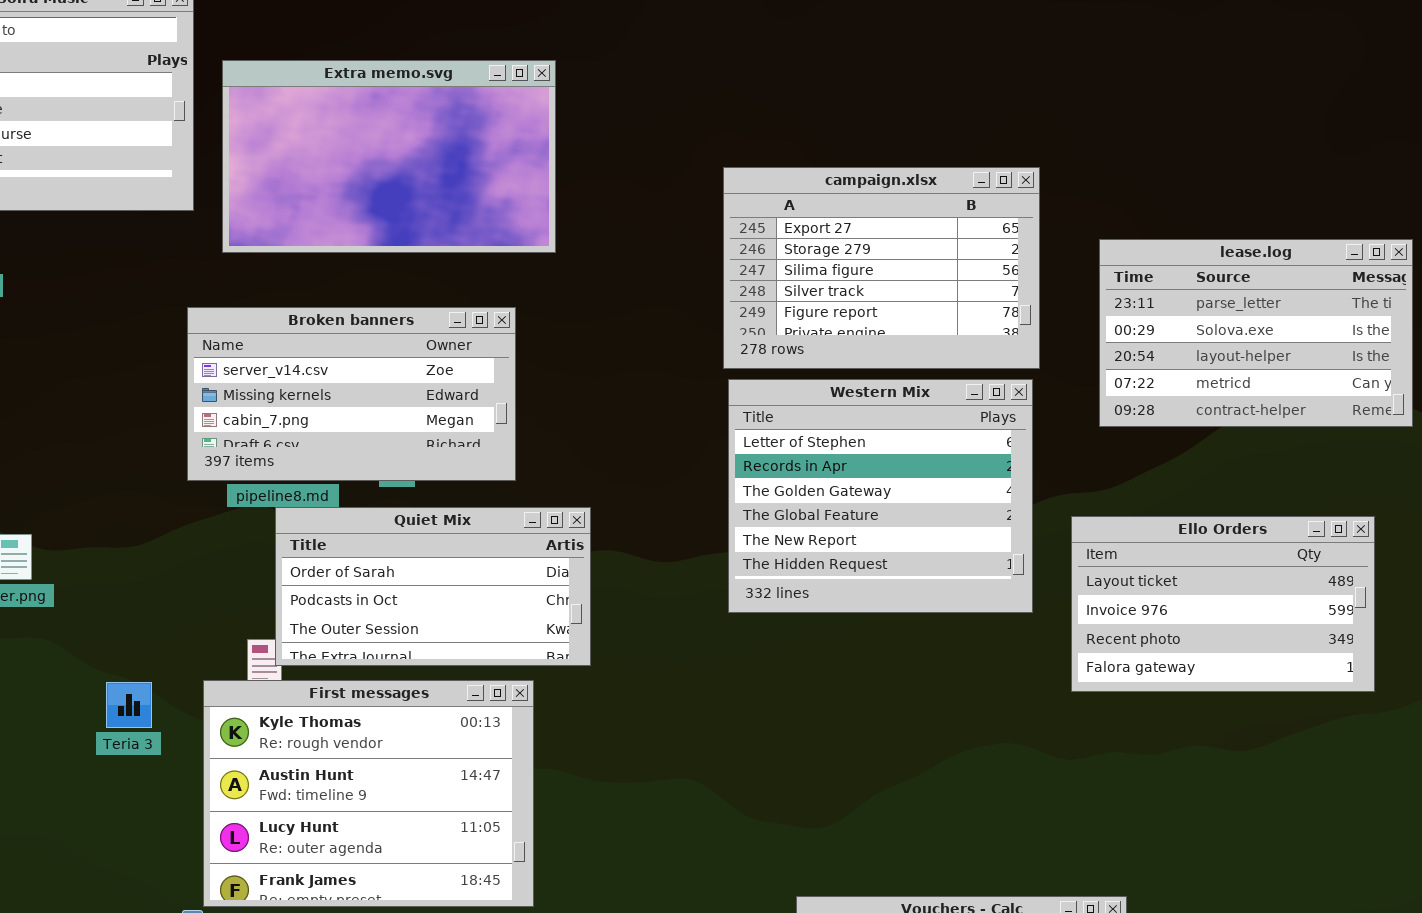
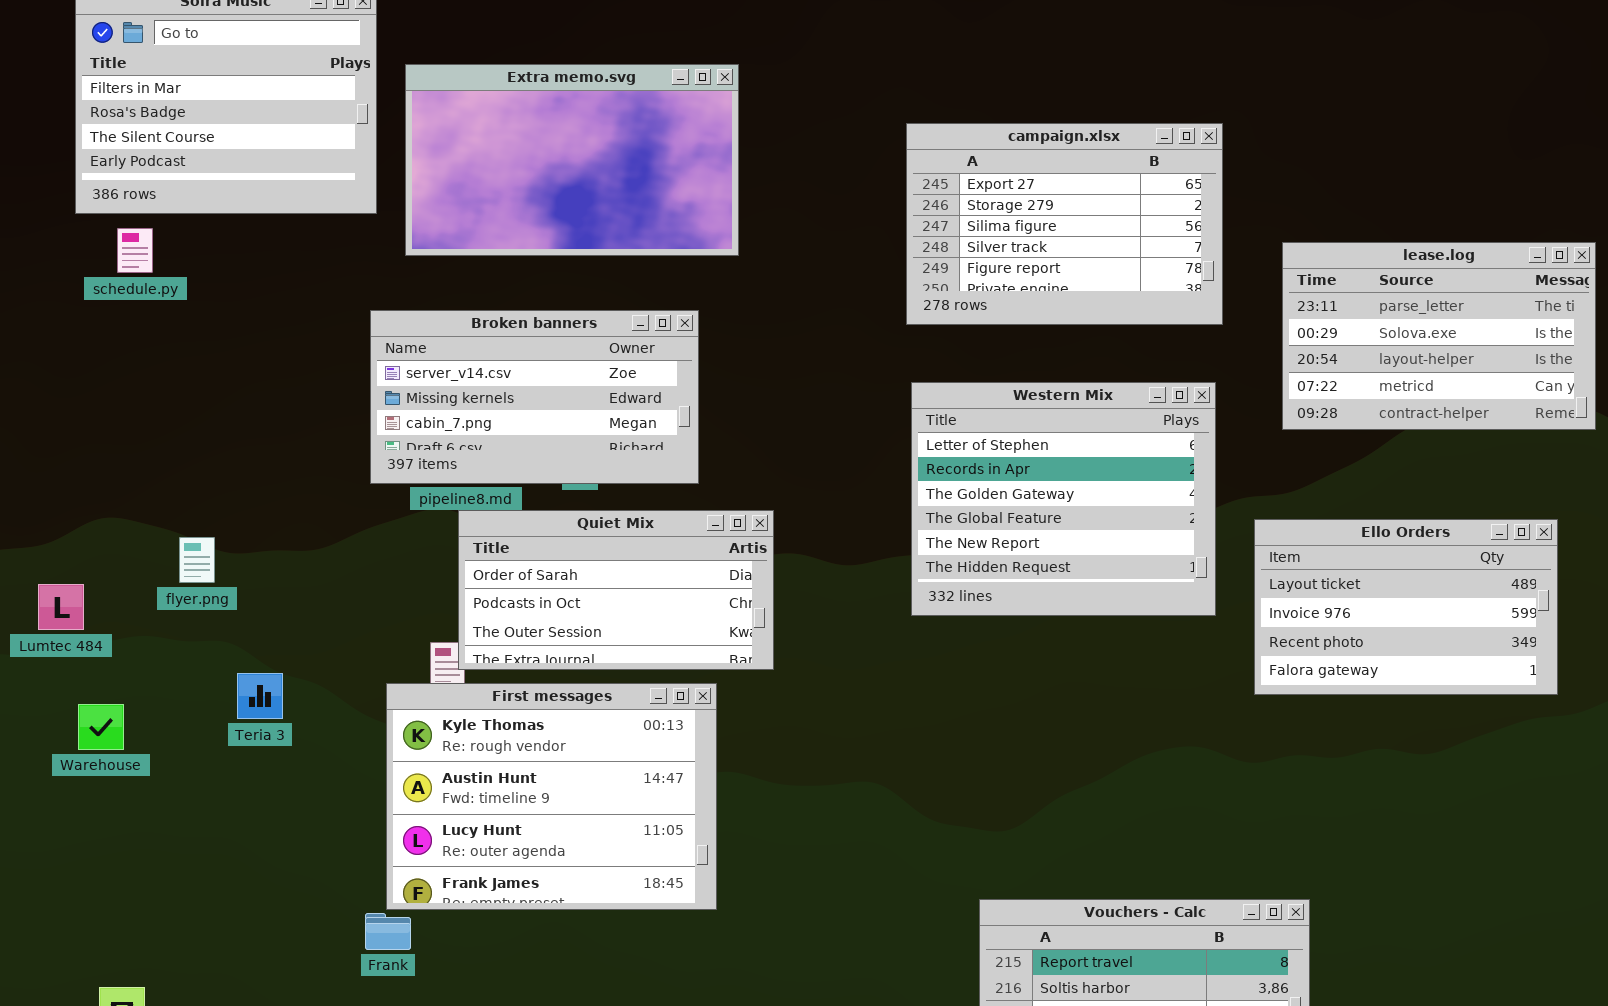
campaign.xlsx: [723,167,1040,369] -> [906,123,1223,325], moved
Teria 3: [106,682,152,728] -> [237,673,283,719], moved

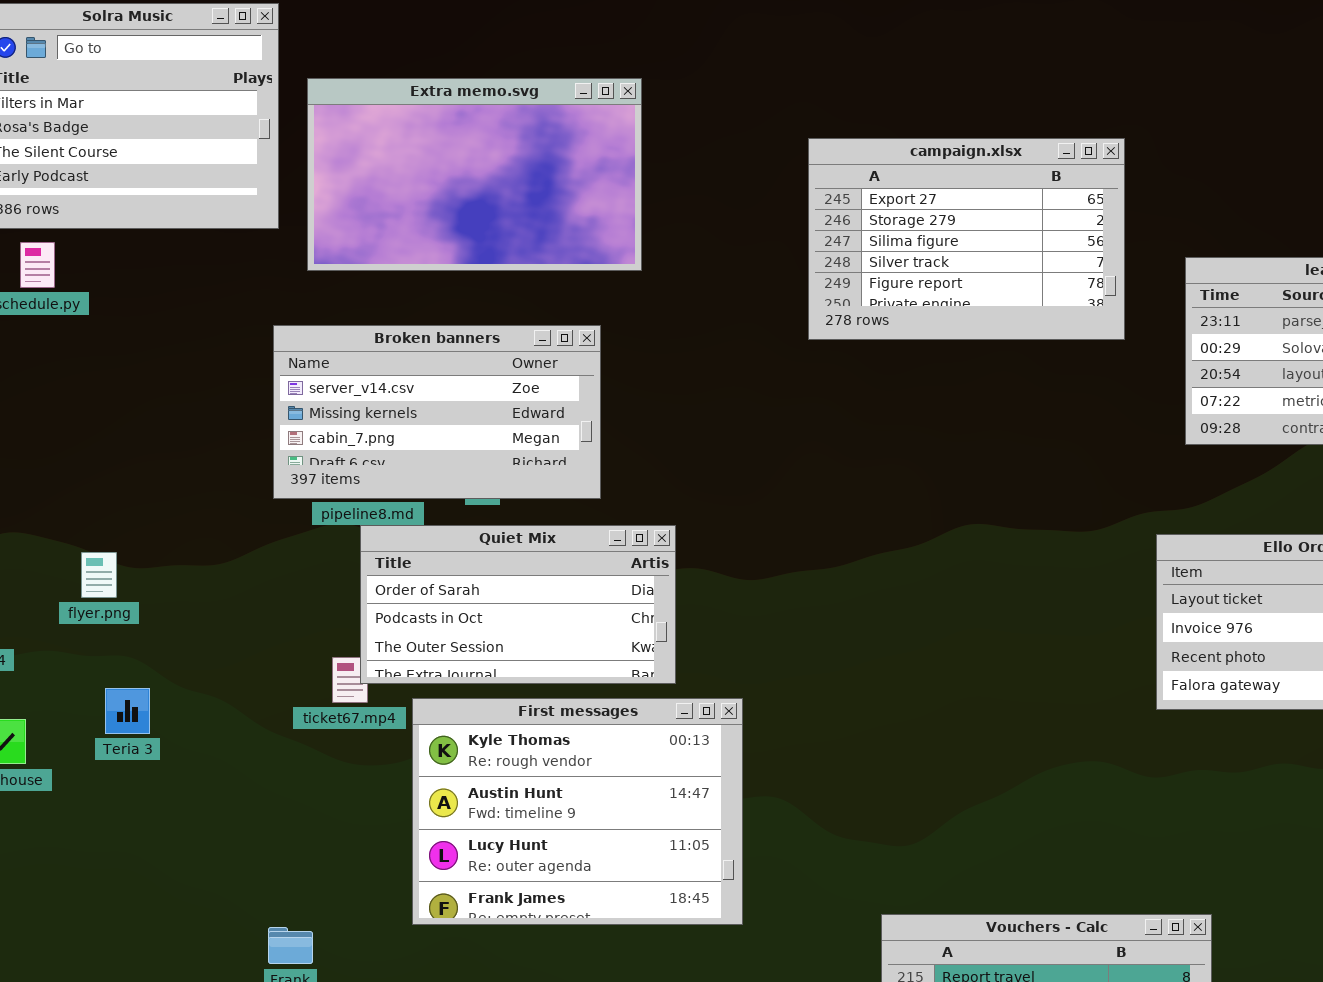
Western Mix: [911,382,1216,616] -> none, closed
Teria 3: [237,673,283,719] -> [105,688,150,734], moved
First messages: [386,683,717,910] -> [412,698,743,925], moved

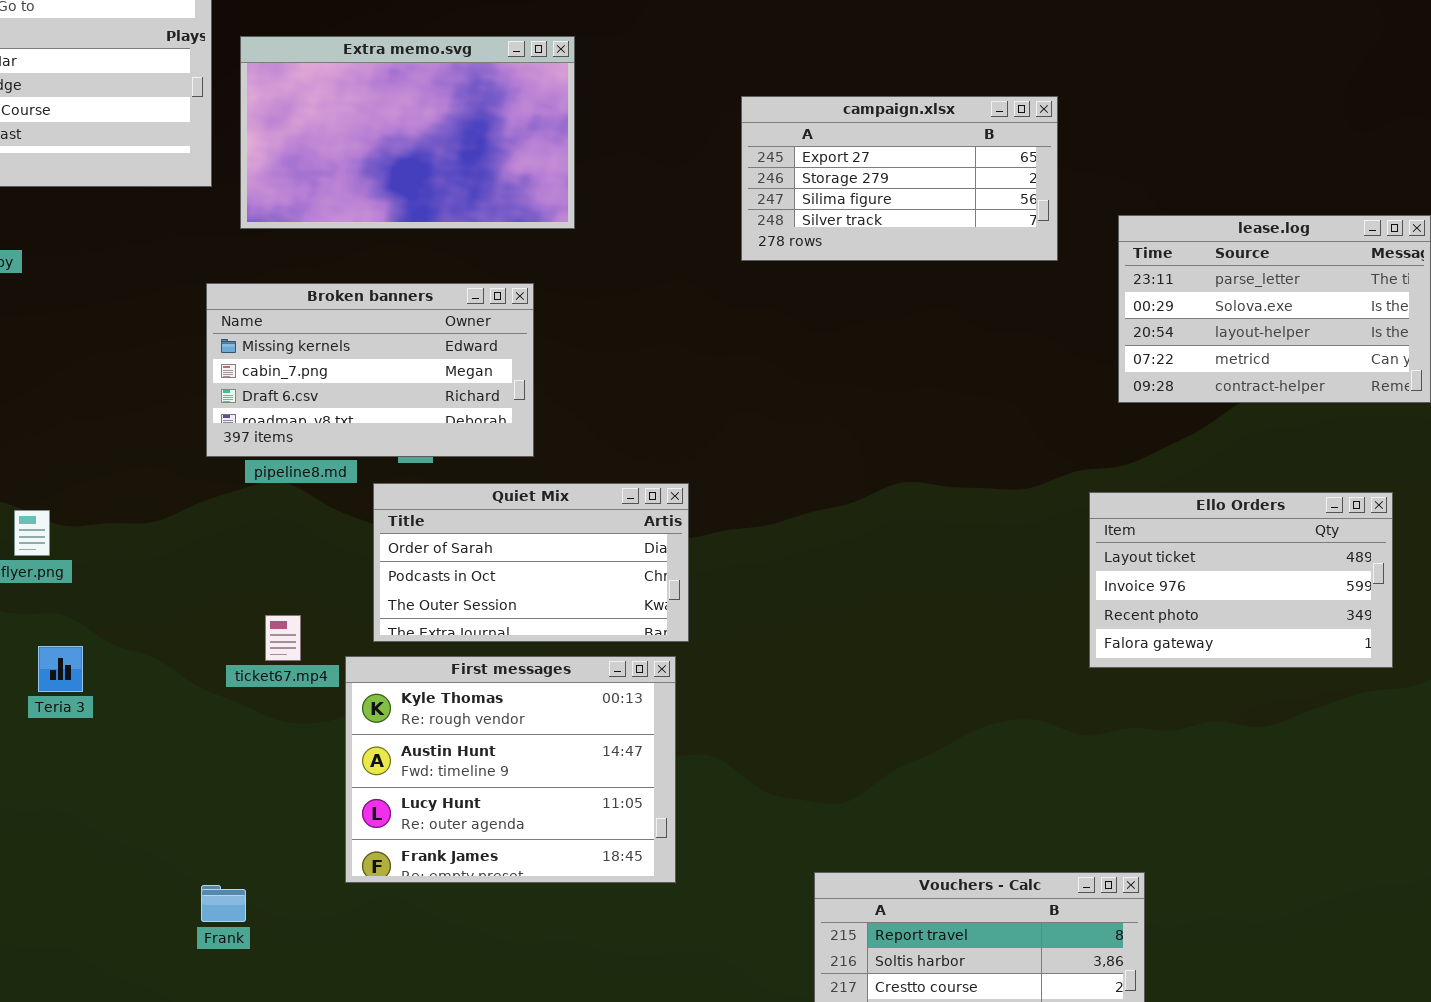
campaign.xlsx: [808,138,1125,340] -> [741,96,1058,261], resized
Broken banners: [273,325,601,499] -> [206,283,534,457], scrolled down 1 row
Quiet Mix: [360,525,676,684] -> [373,483,689,642], moved

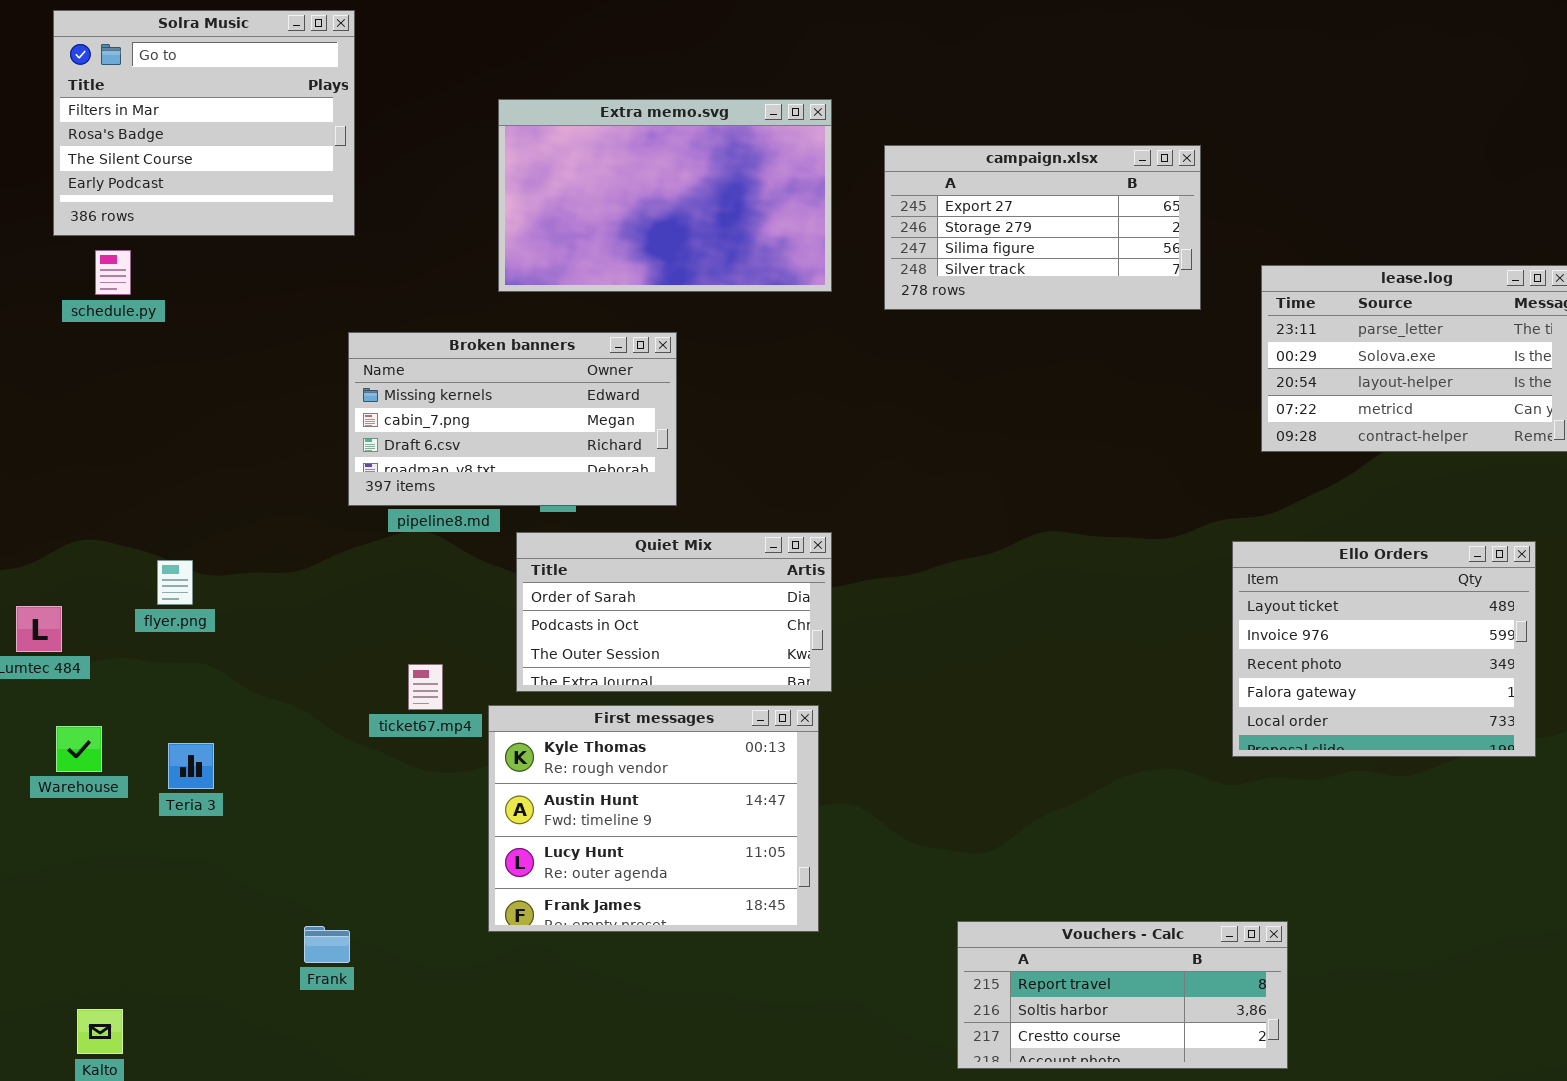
Extra memo.svg: [240,36,575,229] -> [498,99,832,292], moved
Ello Orders: [1089,492,1393,668] -> [1232,541,1536,757], resized
Teria 3: [38,646,83,692] -> [168,743,214,789], moved
Frank: [201,885,246,922] -> [304,926,350,963], moved

